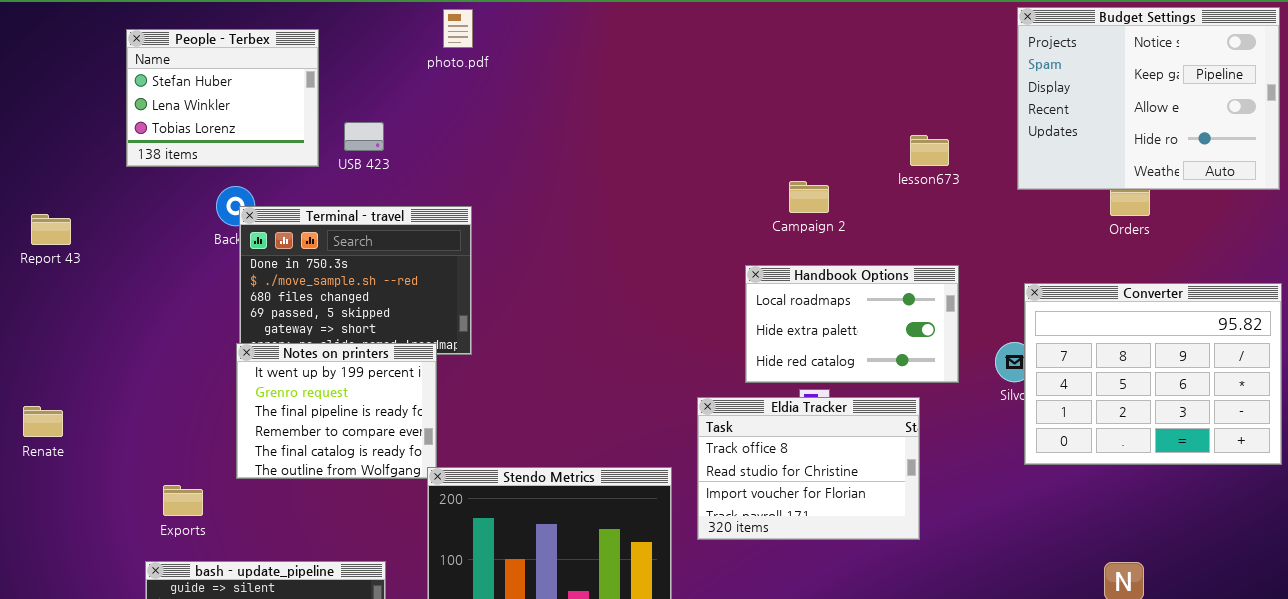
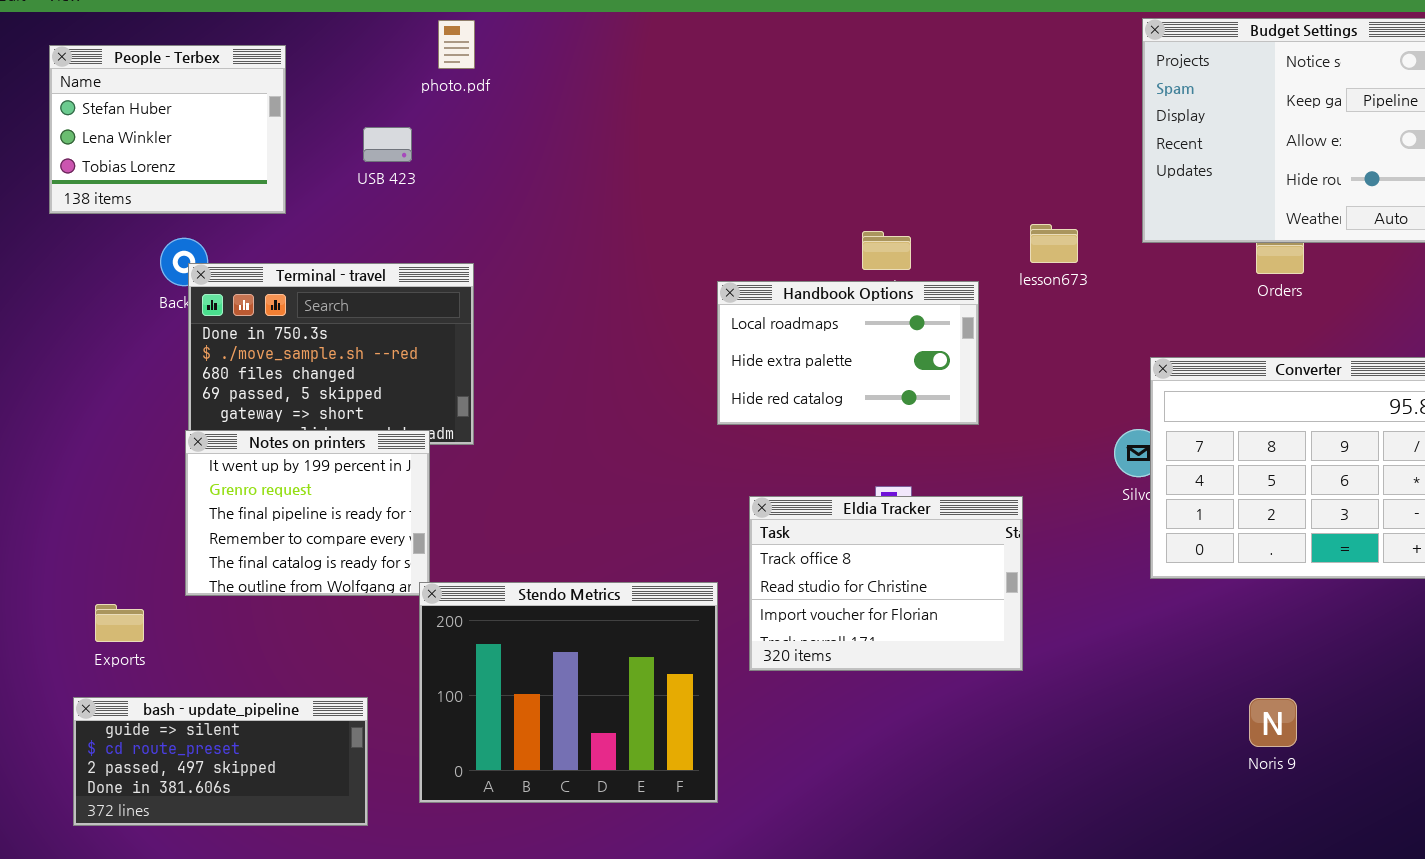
USB 423: [344,122,384,151] -> [363,127,412,162], moved
lesson673: [910,135,949,166] -> [1030,224,1078,263], moved
Handbook Options: [745,265,959,383] -> [717,281,979,425], moved

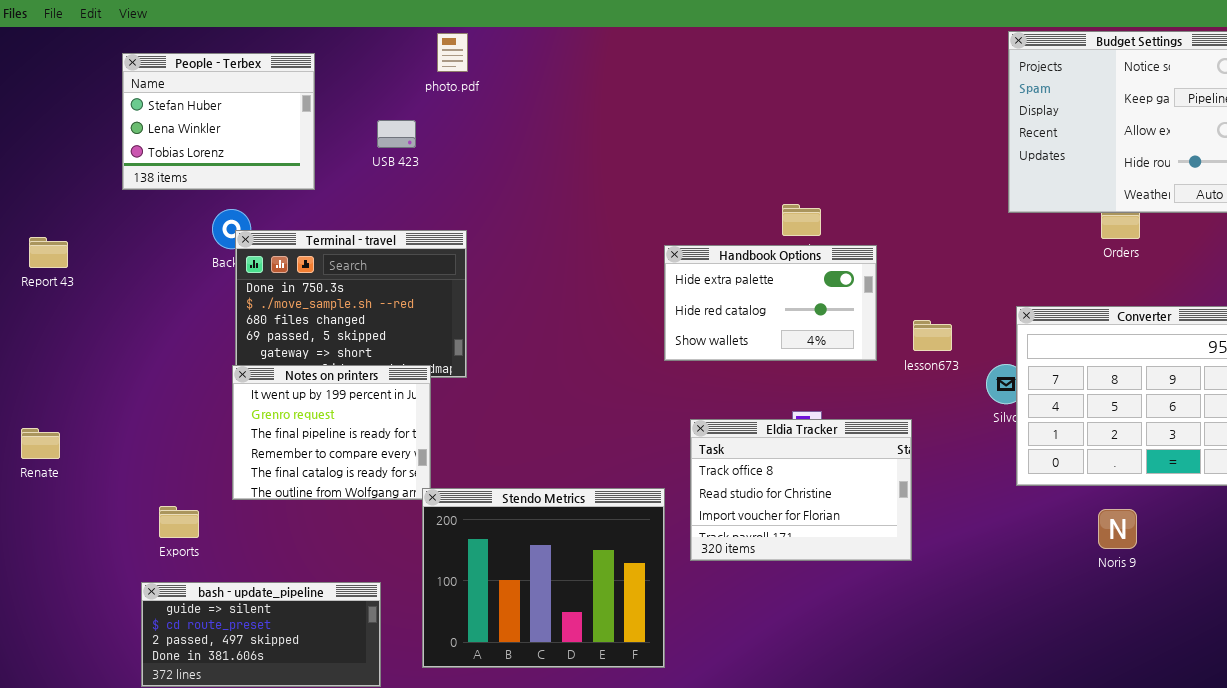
lesson673: [1030,224,1078,263] -> [913,320,952,351], moved
Handbook Options: [717,281,979,425] -> [664,245,877,361], scrolled down 1 row
Noris 9: [1249,698,1297,747] -> [1098,509,1137,549], moved

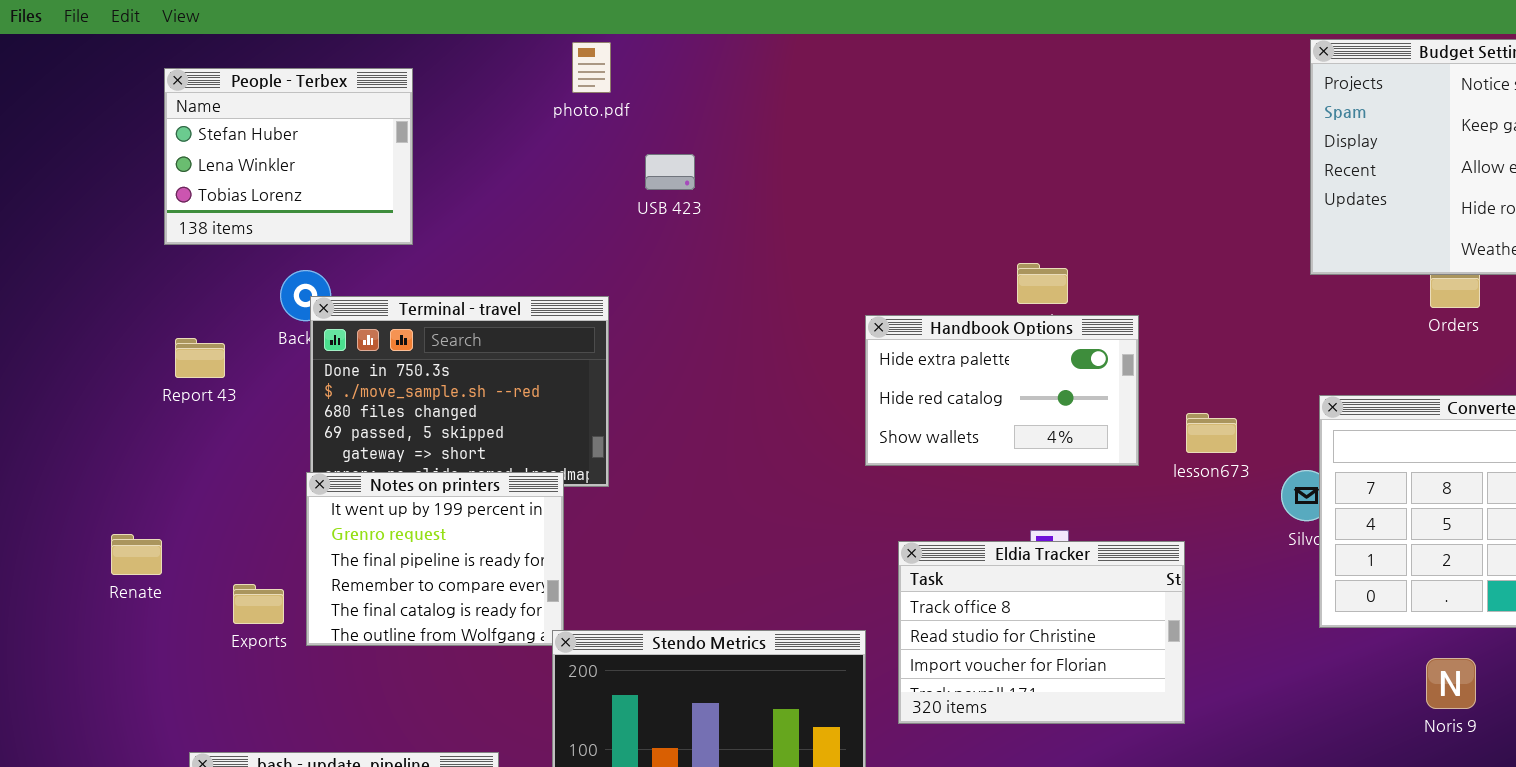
USB 423: [377,120,416,148] -> [645,154,695,190], moved
Report 43: [29,237,68,268] -> [175,338,225,378], moved
Renate: [21,428,60,459] -> [111,534,162,575], moved
Exports: [159,506,199,538] -> [233,584,284,624], moved

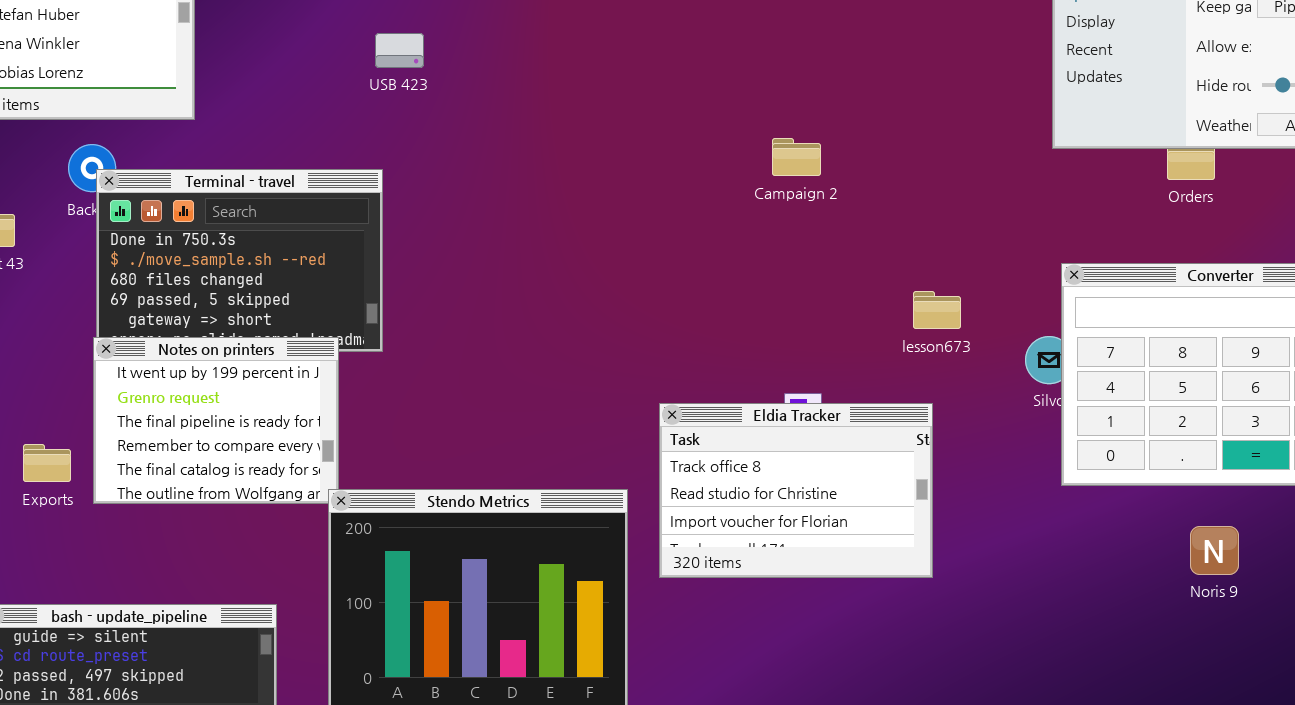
USB 423: [645,154,695,190] -> [375,33,424,68], moved
Handbook Options: [865,315,1139,466] -> none, closed
lesson673: [1186,413,1237,453] -> [913,291,961,329], moved
Noris 9: [1426,658,1476,709] -> [1190,526,1239,575], moved

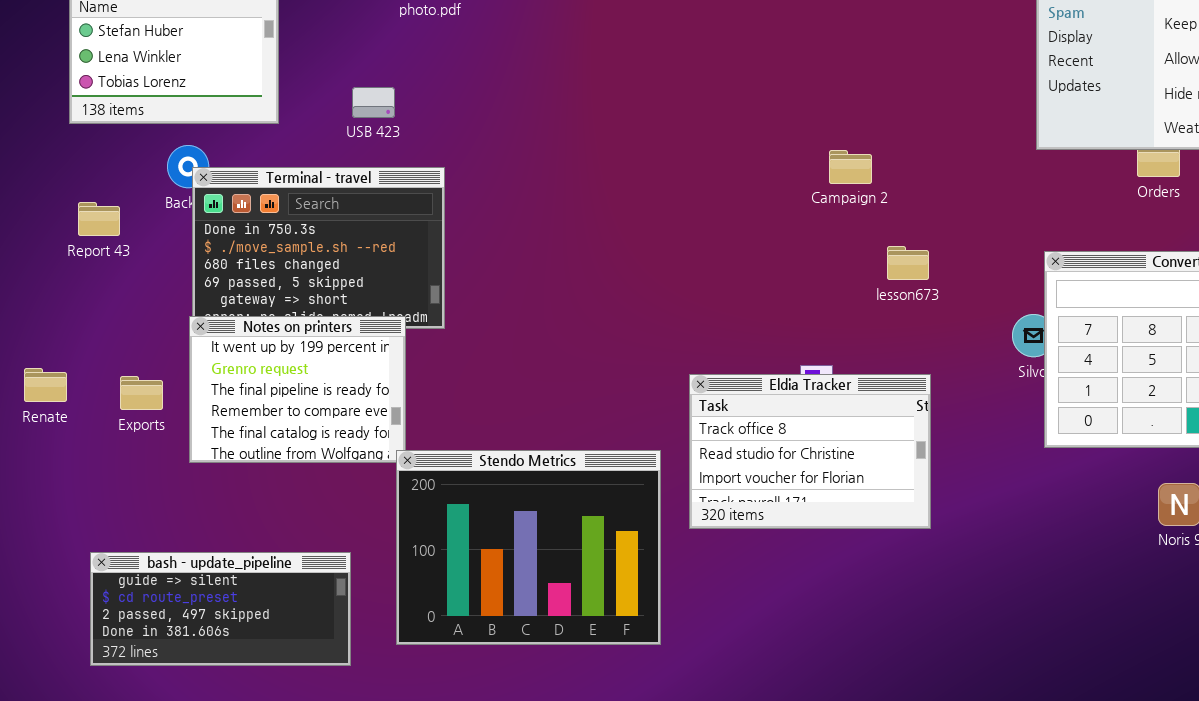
USB 423: [375,33,424,68] -> [352,87,395,118], moved
Campaign 2: [772,138,821,176] -> [829,150,872,184], moved
lesson673: [913,291,961,329] -> [887,246,929,280], moved
Exports: [23,444,71,482] -> [120,376,163,410], moved

